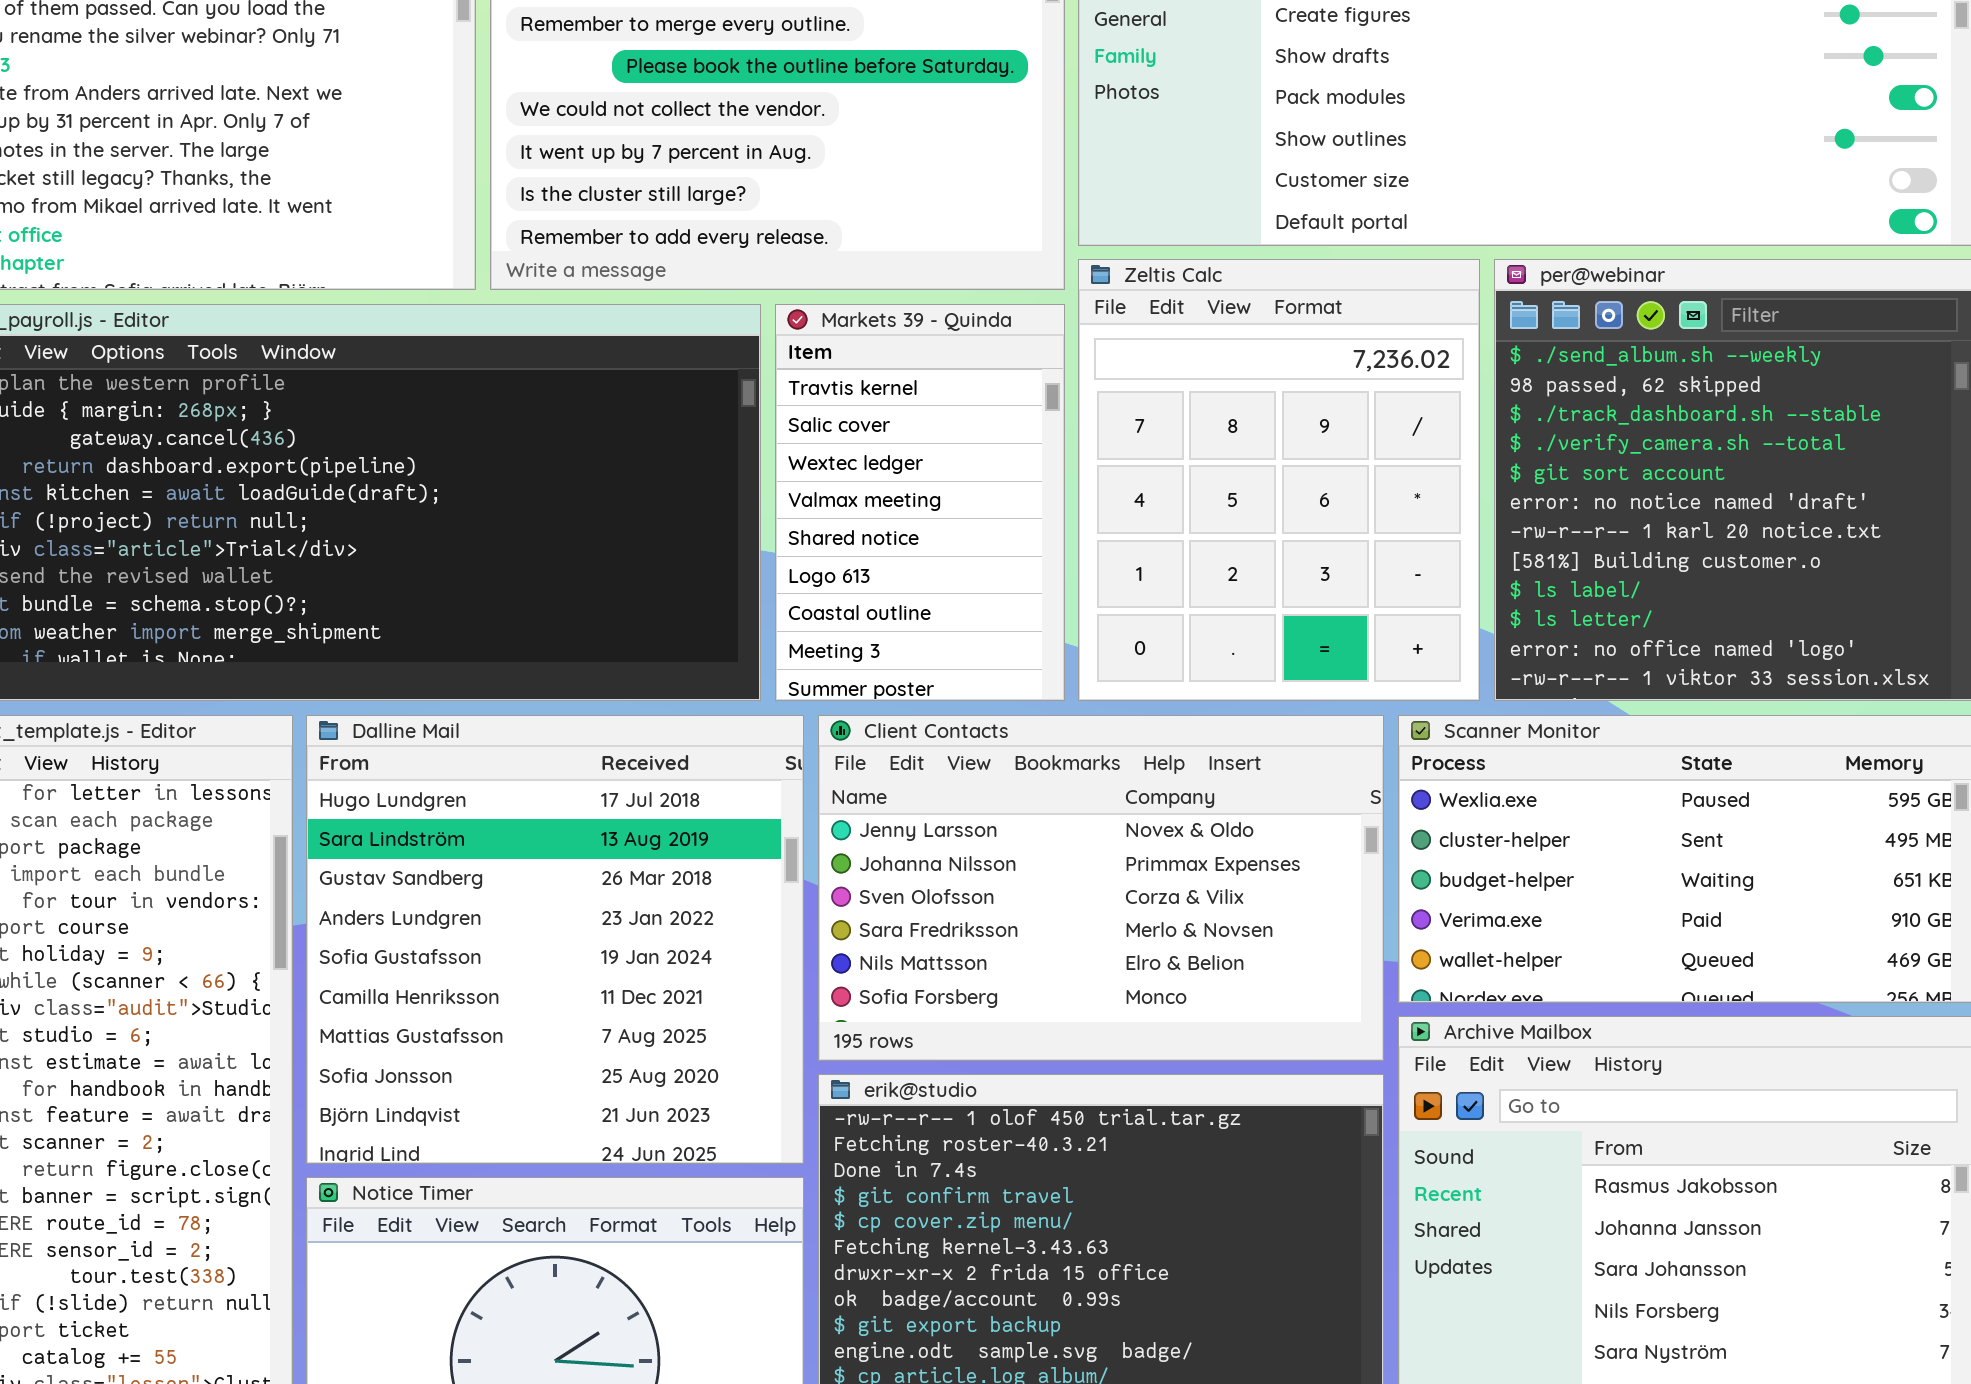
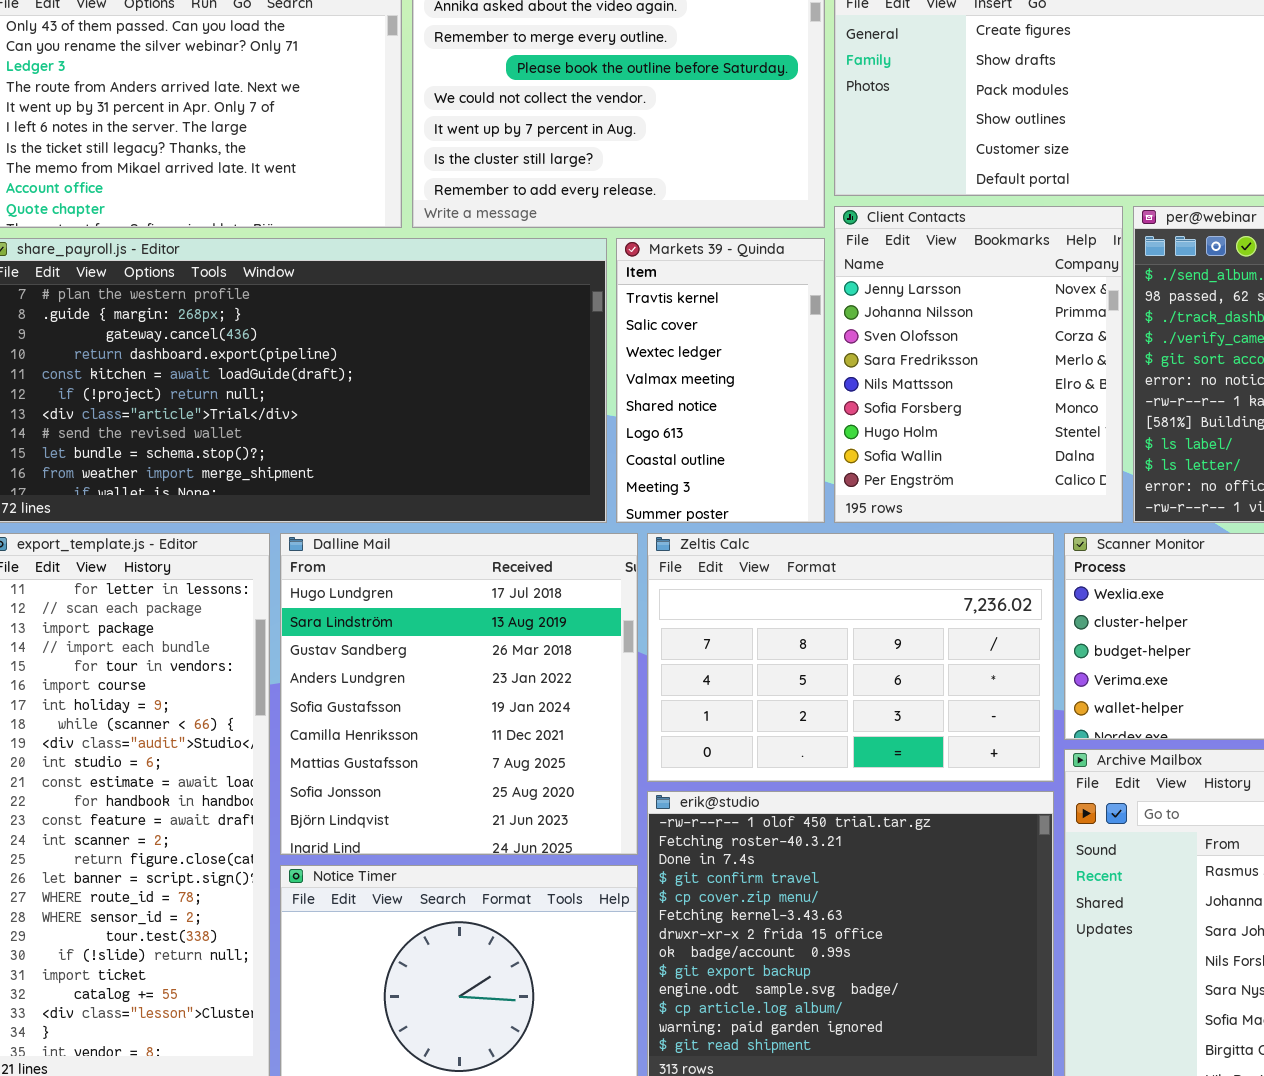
Zeltis Calc: [1078,259,1480,701] -> [647,533,1054,782], moved, resized
Client Contacts: [818,715,1384,1061] -> [834,206,1123,523], moved, resized

